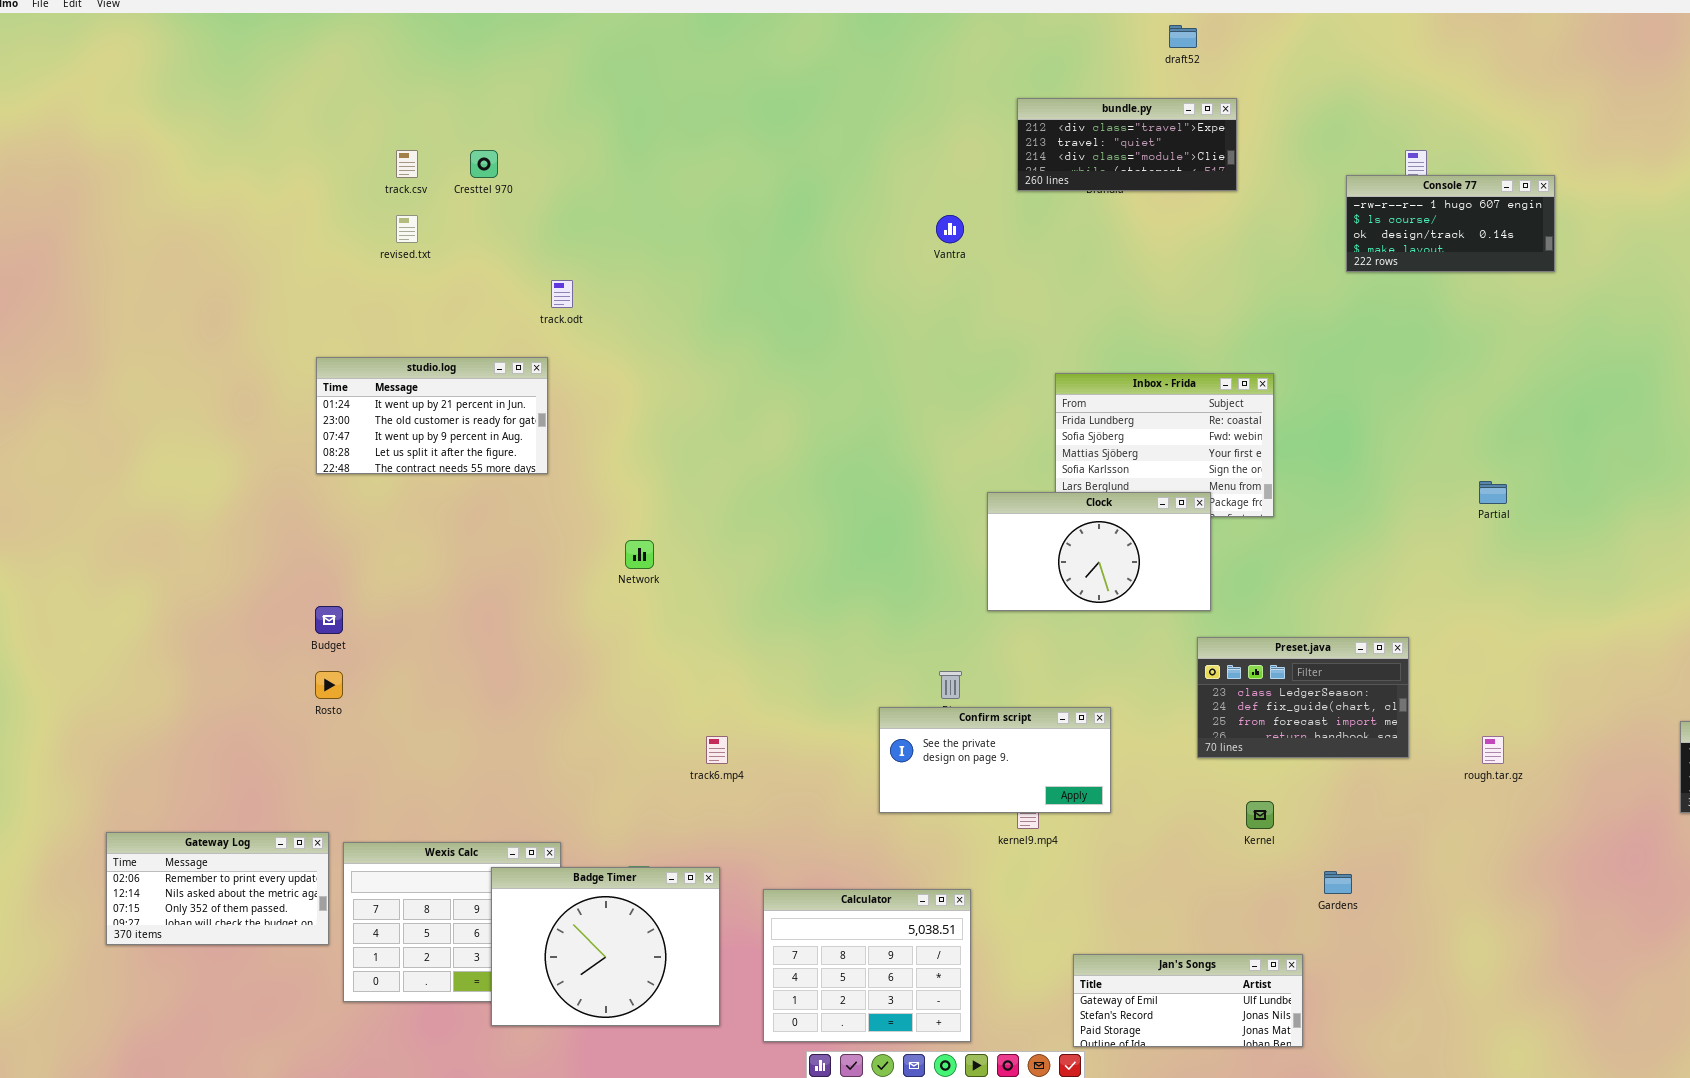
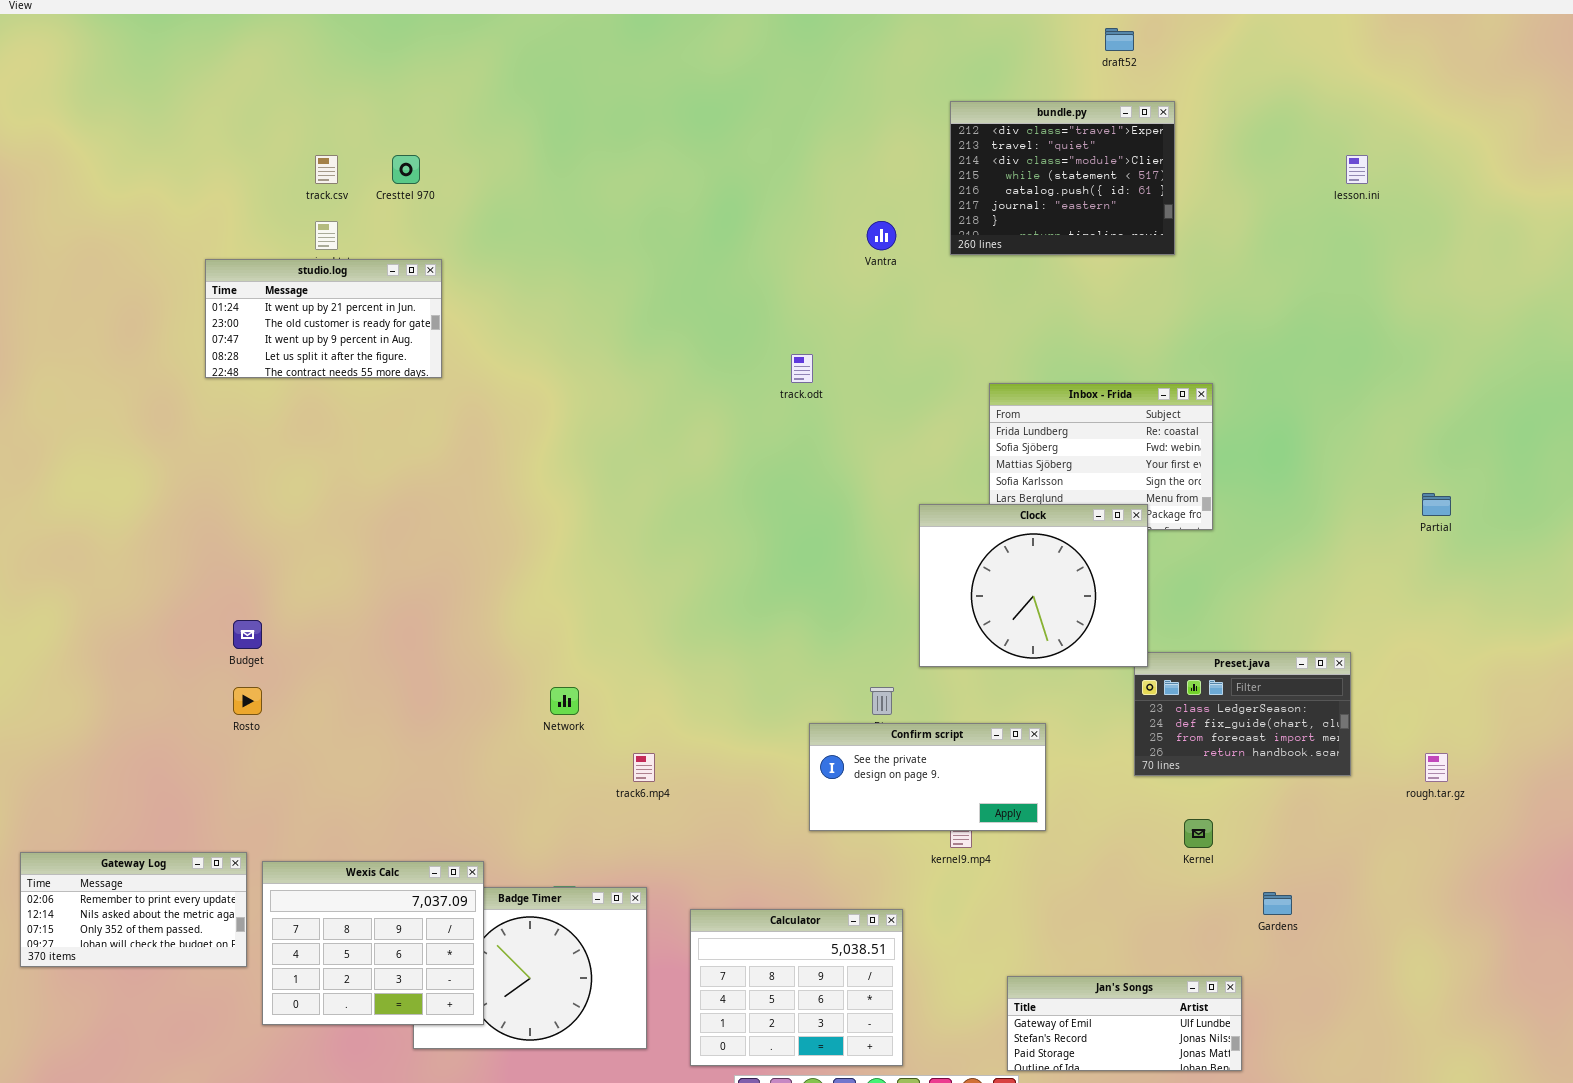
bundle.py: [1017,98,1237,191] -> [950,101,1175,255], resized
Console 77: [1346,175,1555,272] -> none, closed
track.odt: [551,280,573,308] -> [791,354,813,383], moved
studio.log: [316,357,548,474] -> [205,259,442,378], moved
Clock: [987,492,1211,611] -> [919,504,1148,667], resized
Network: [625,540,654,569] -> [550,687,579,715], moved
Wexis Calc: [343,842,561,1002] -> [262,861,484,1025], raised

